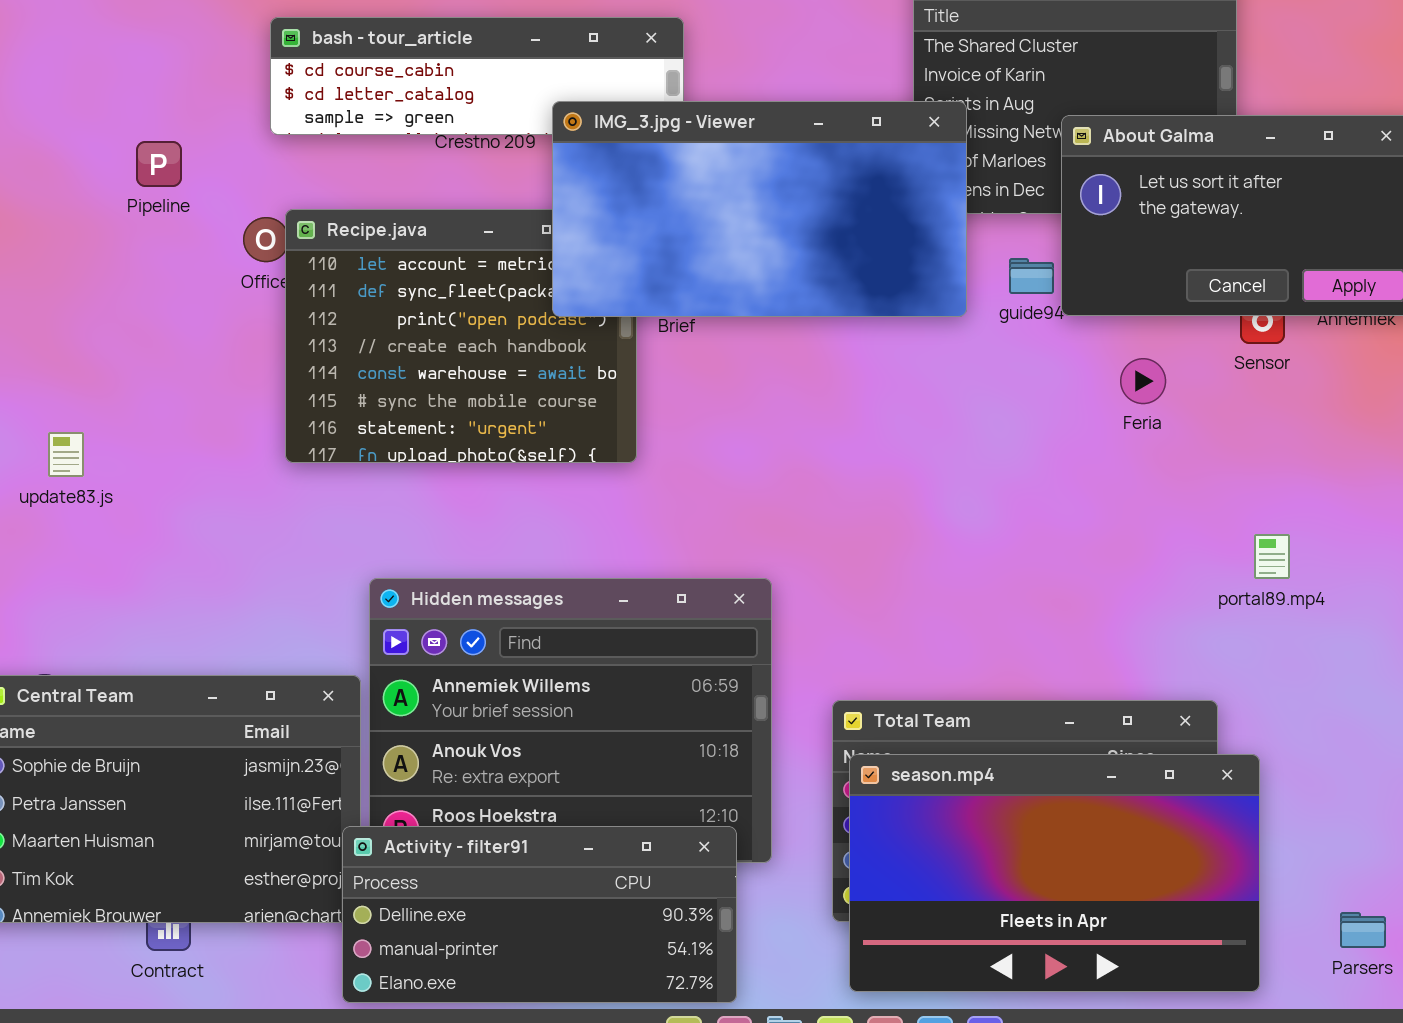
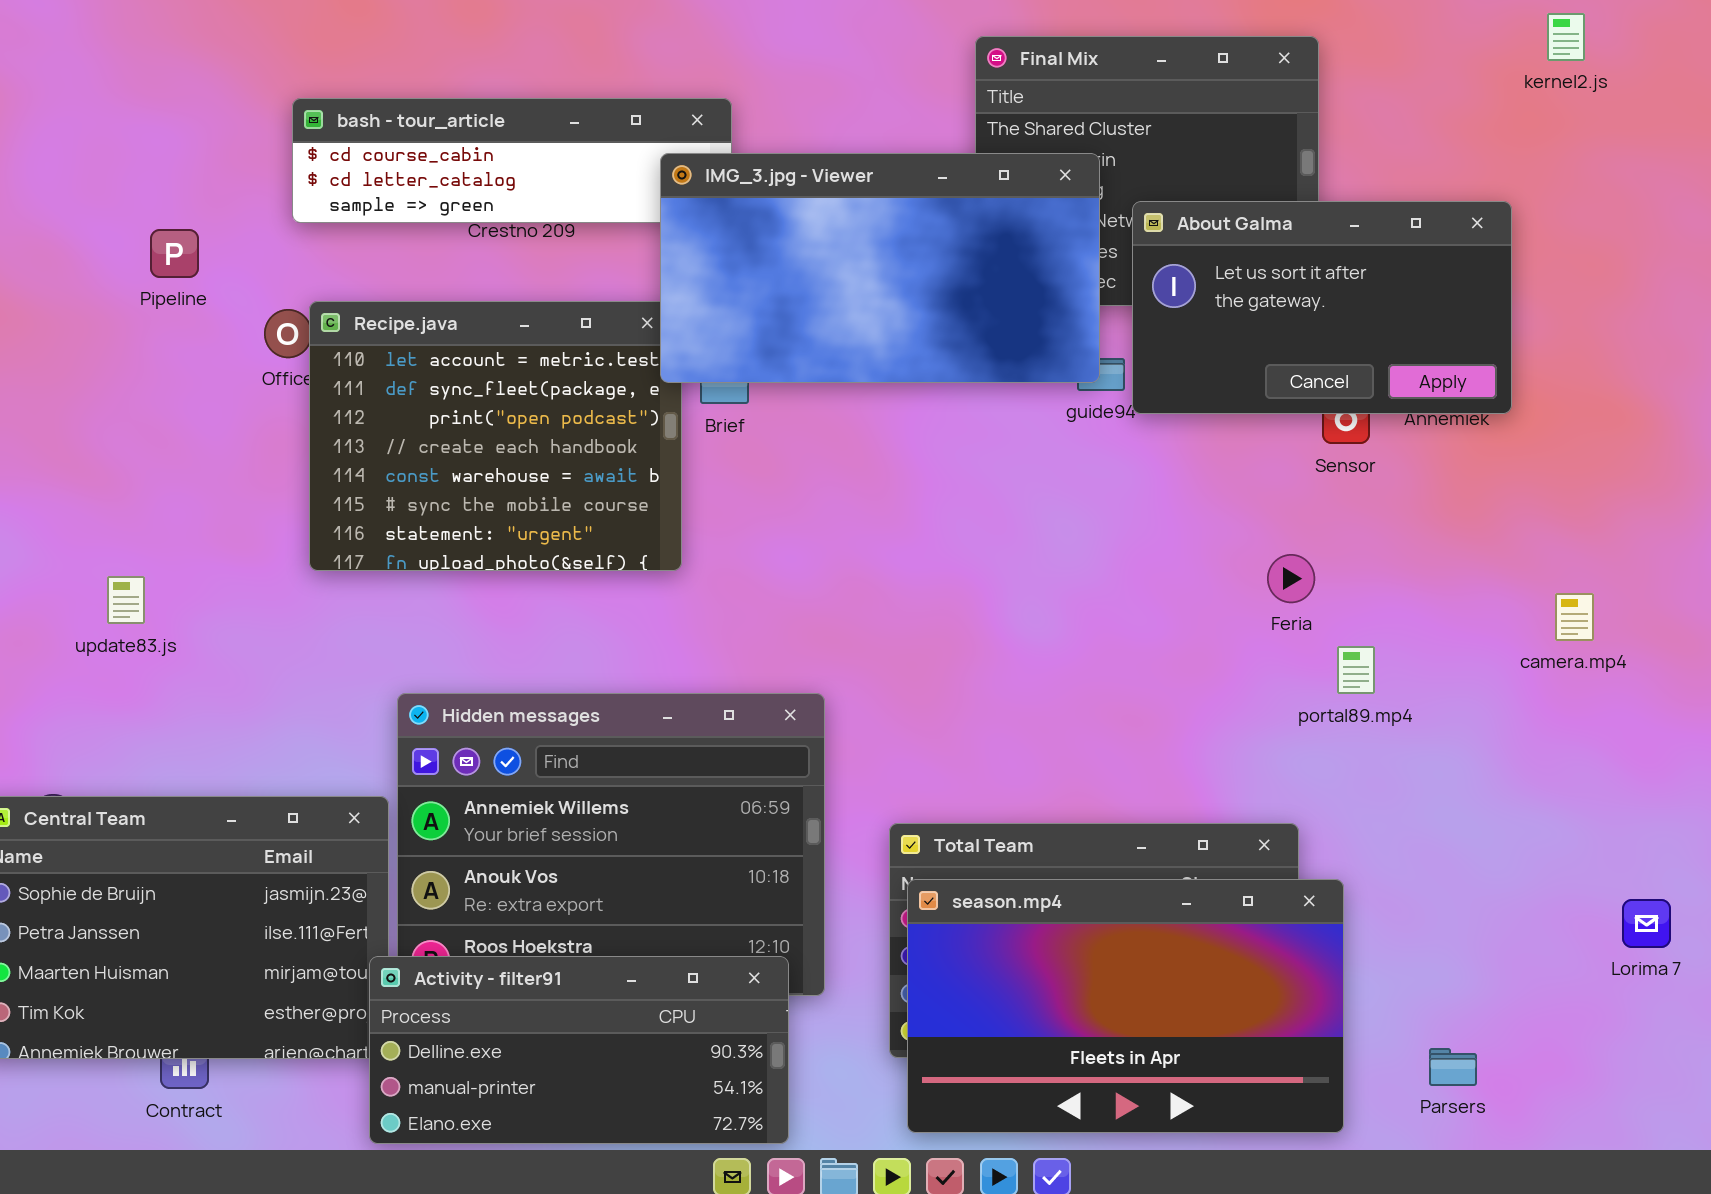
IMG_3.jpg - Viewer: [552,101,967,317] -> [660,153,1100,383], moved
Feria: [1120,358,1166,404] -> [1267,554,1315,603], moved
update83.js: [48,432,84,477] -> [107,576,145,624], moved

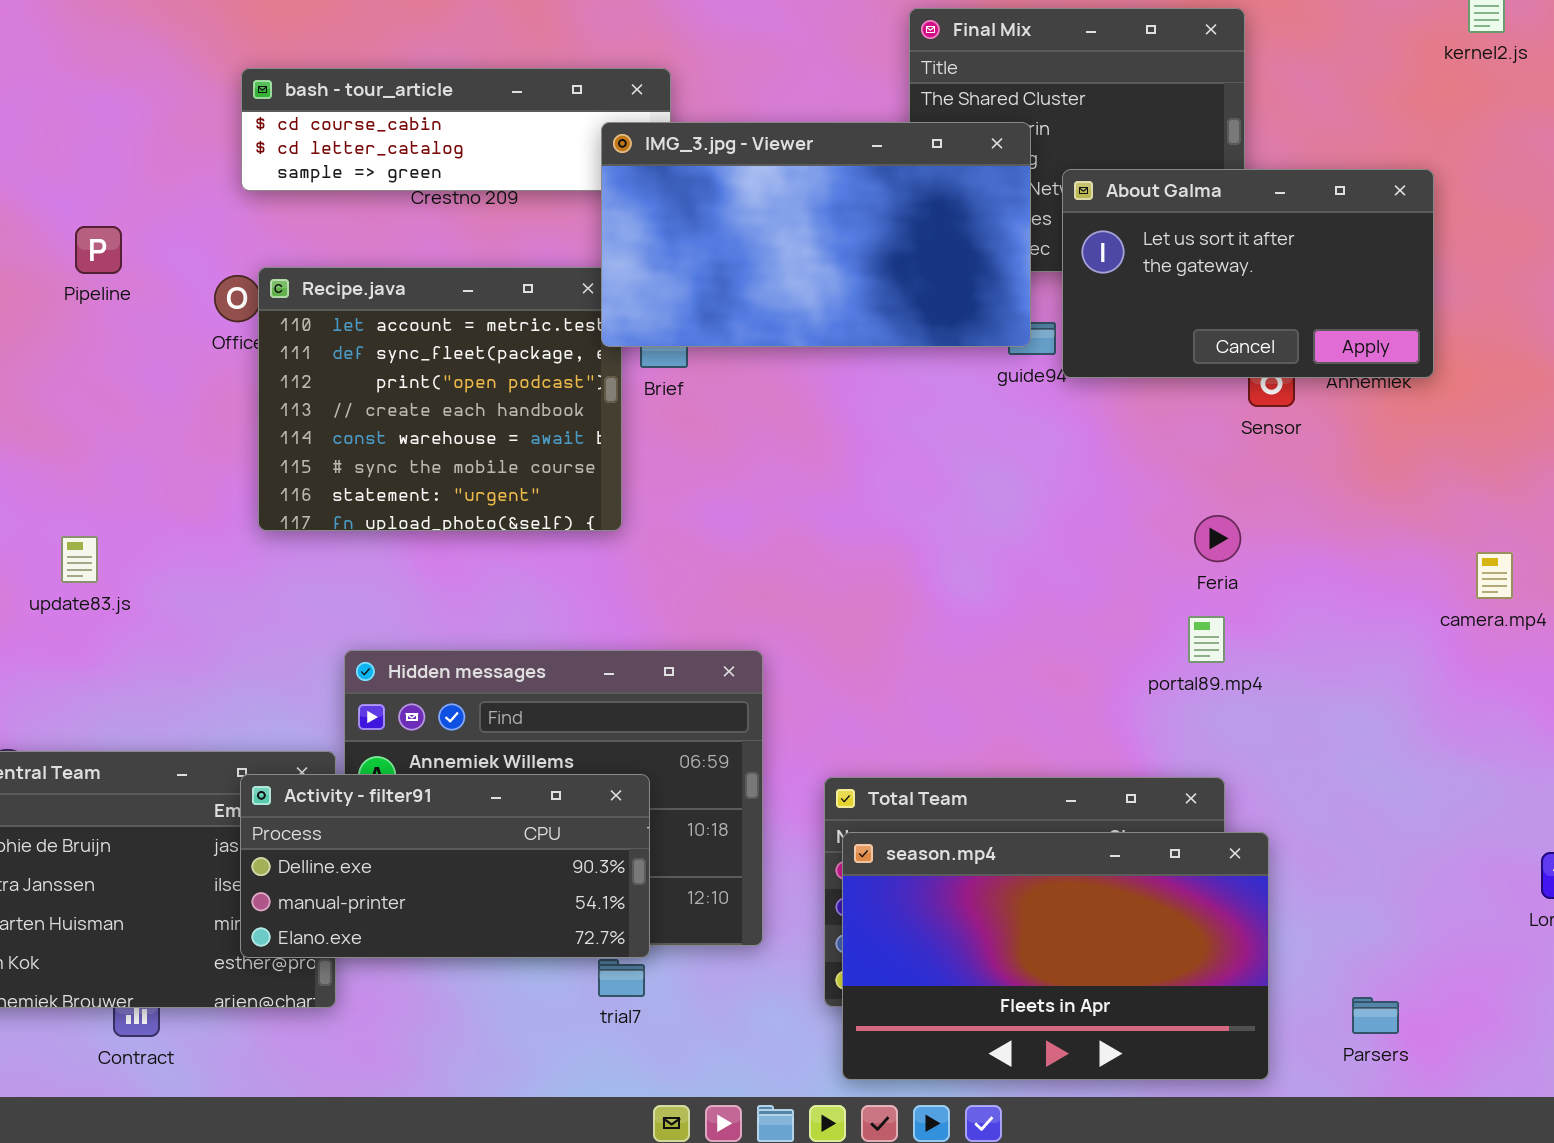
Pipeline: [150,229,199,278] -> [75,226,122,274], moved
portal89.mp4: [1337,646,1375,694] -> [1188,616,1225,663], moved
Activity - filter91: [369,956,789,1144] -> [240,774,650,958], moved

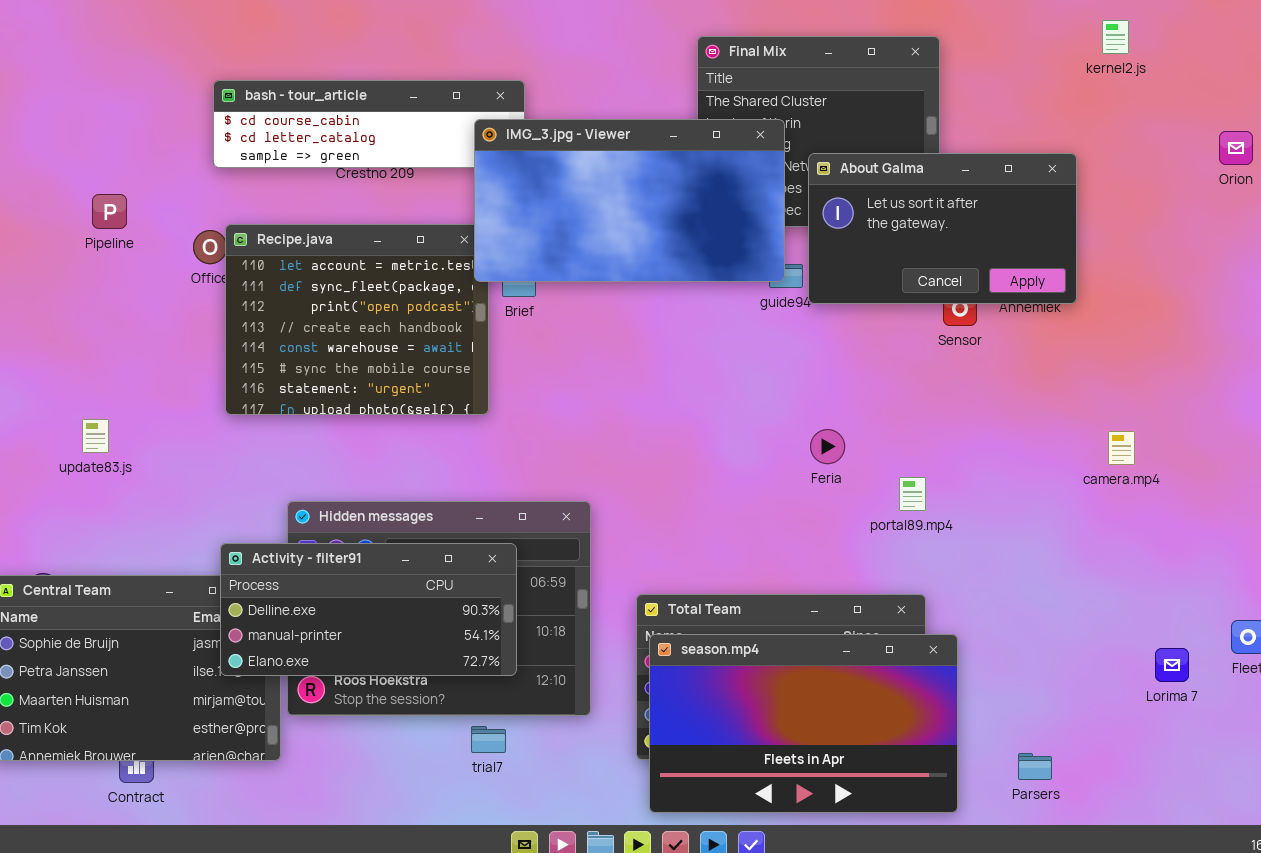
Feria: [1194,515,1241,562] -> [810,429,845,464], moved
Activity - filter91: [240,774,650,958] -> [220,543,517,676], moved

